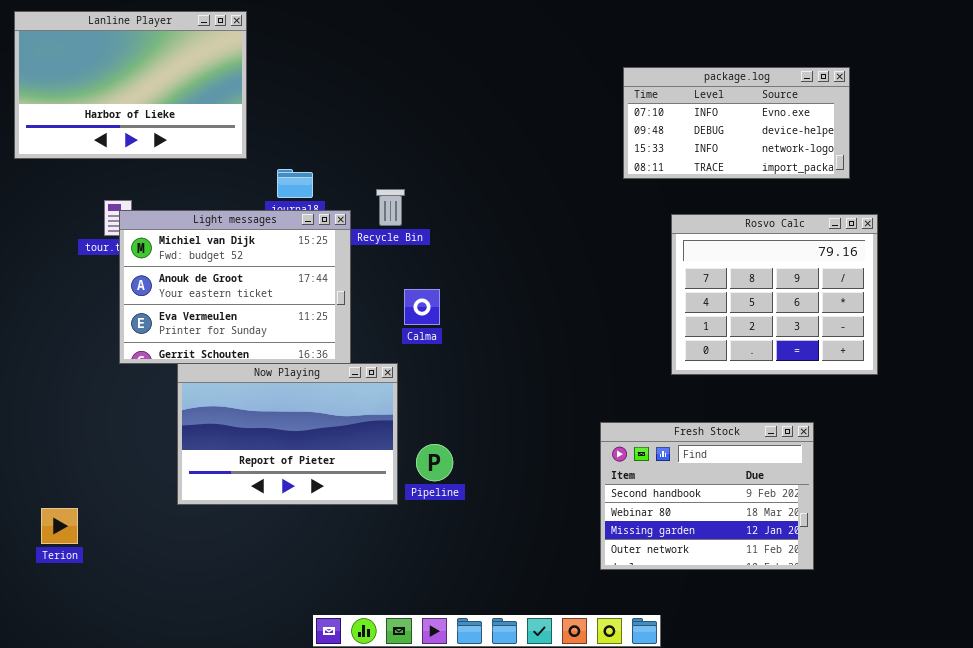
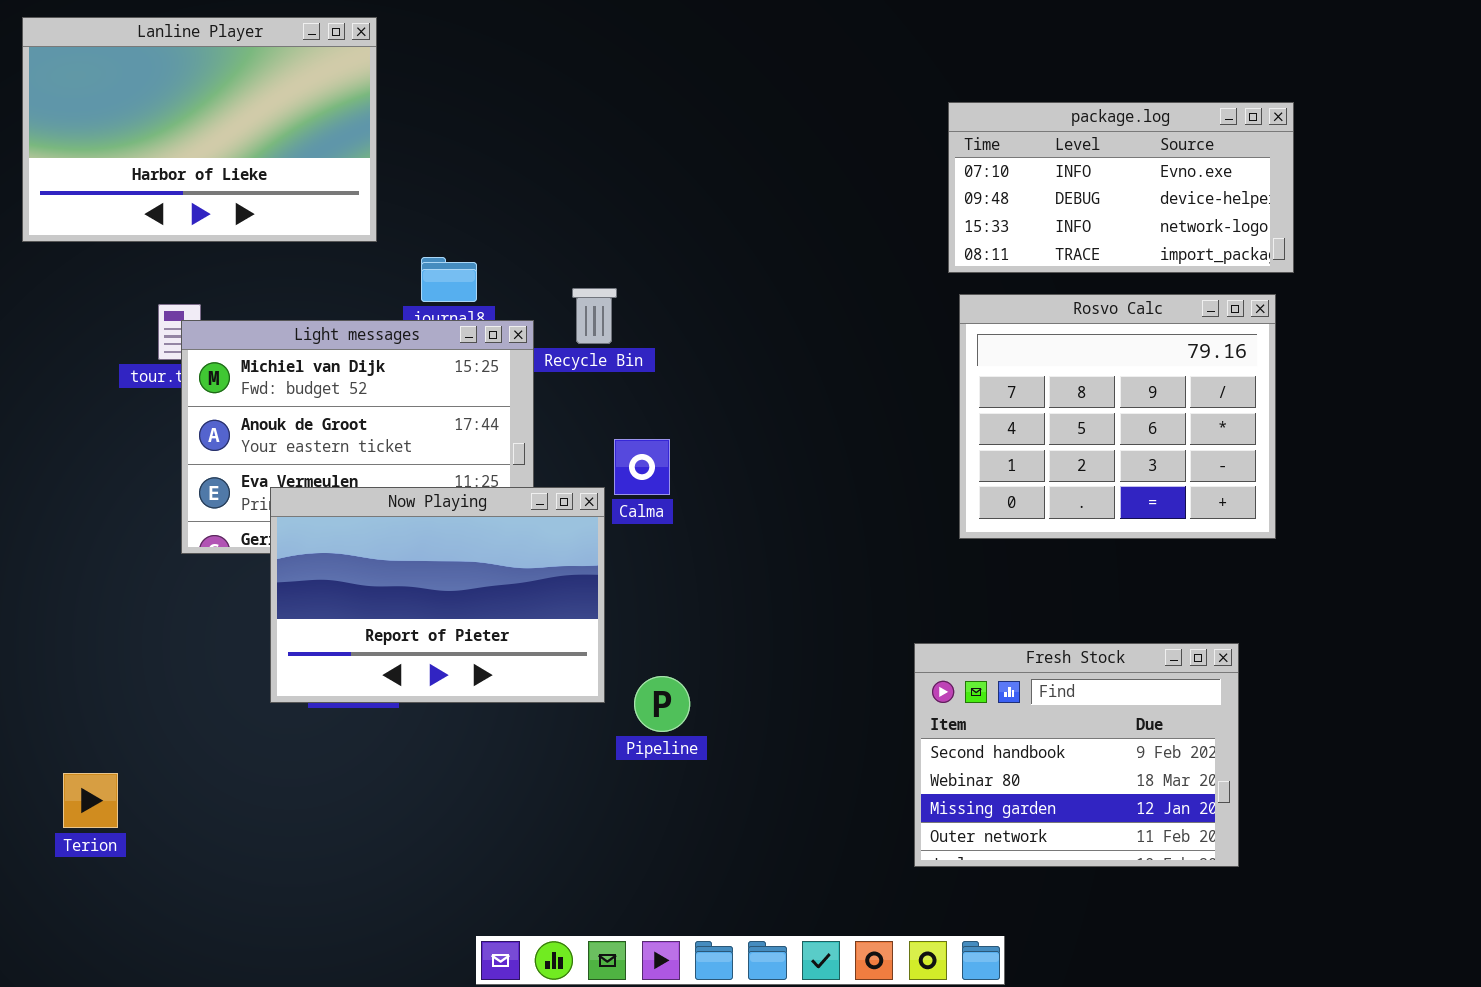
Rosvo Calc: [671,214,878,375] -> [959,294,1276,539], moved
Now Playing: [177,363,398,505] -> [270,487,605,703], moved

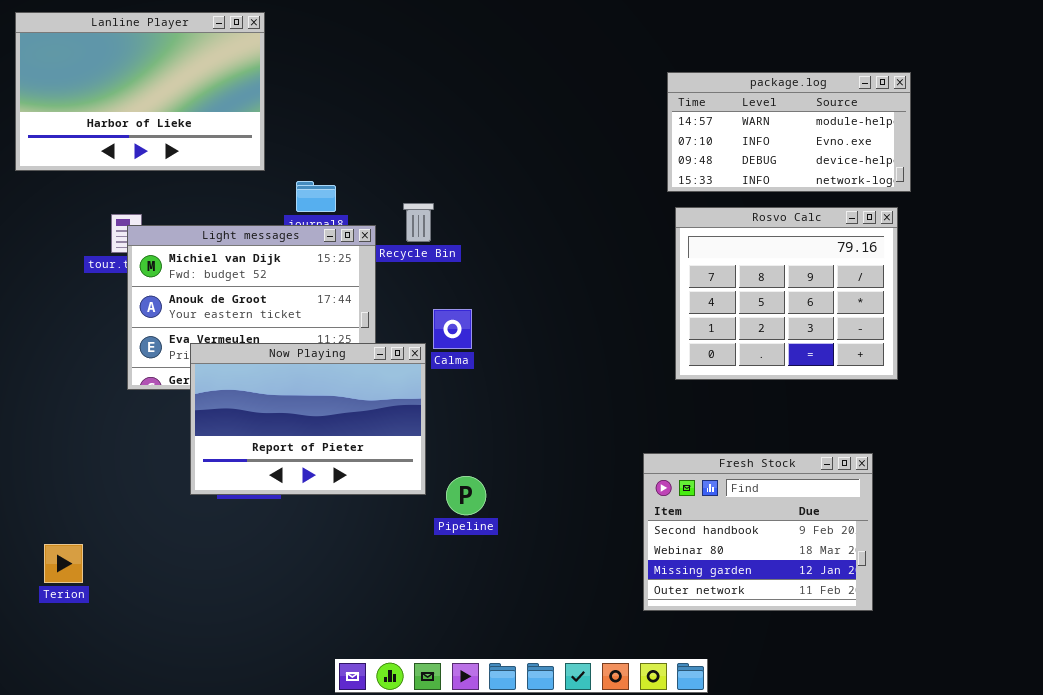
package.log: [948,102,1294,273] -> [667,72,911,192], scrolled up 1 row

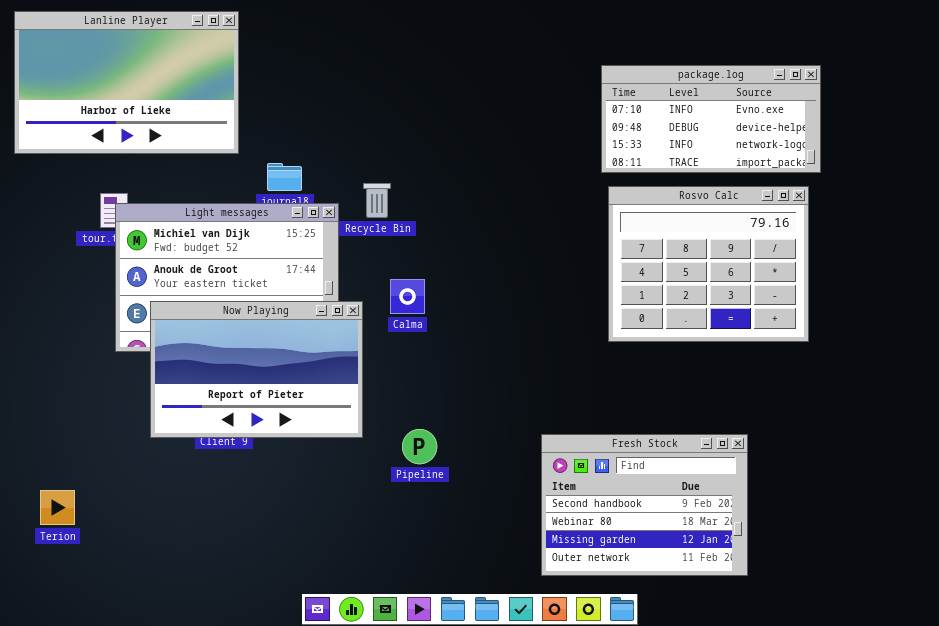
package.log: [667,72,911,192] -> [601,65,821,173], scrolled down 1 row
Now Playing: [190,343,426,495] -> [150,301,363,438], moved
Fresh Stock: [643,453,873,611] -> [541,434,748,576], moved

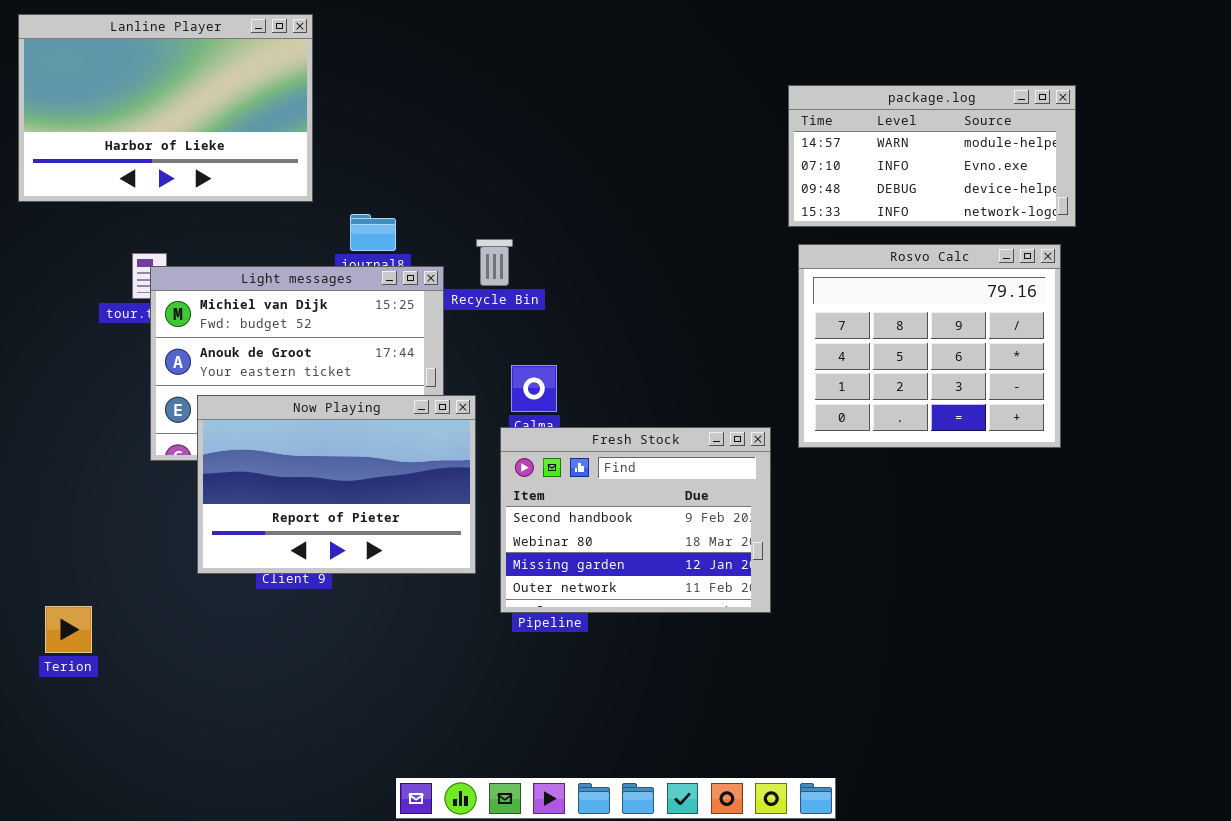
package.log: [601,65,821,173] -> [788,85,1076,227], scrolled up 1 row
Fresh Stock: [541,434,748,576] -> [500,427,771,613], moved
Terion: [40,490,75,525] -> [45,606,92,653], moved

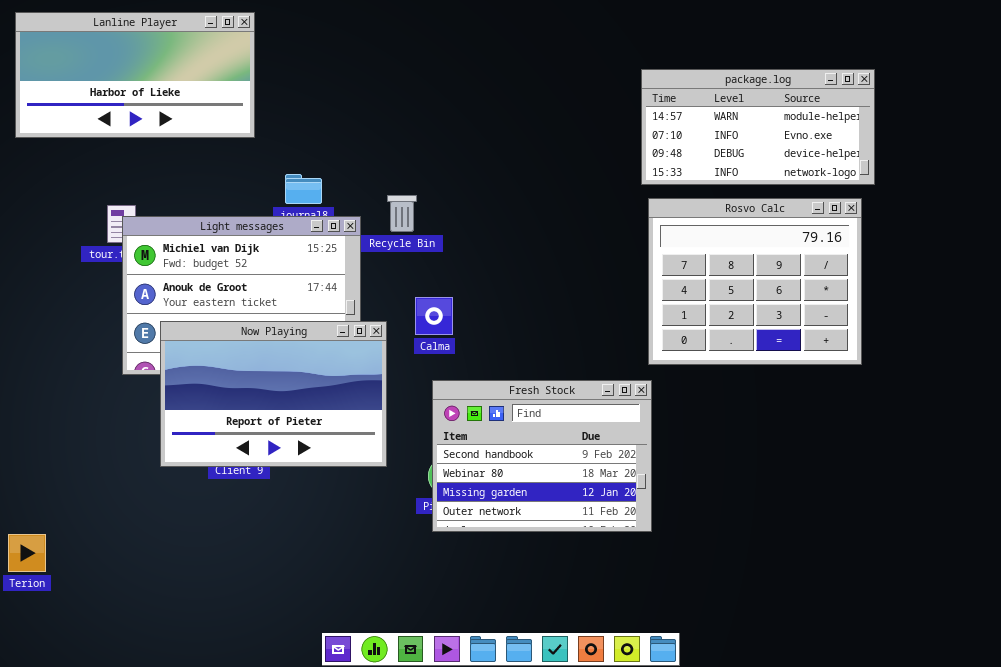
Lanline Player: [18,14,313,202] -> [15,12,255,138], resized
Fresh Stock: [500,427,771,613] -> [432,380,652,532], moved
Terion: [45,606,92,653] -> [8,534,46,572], moved

